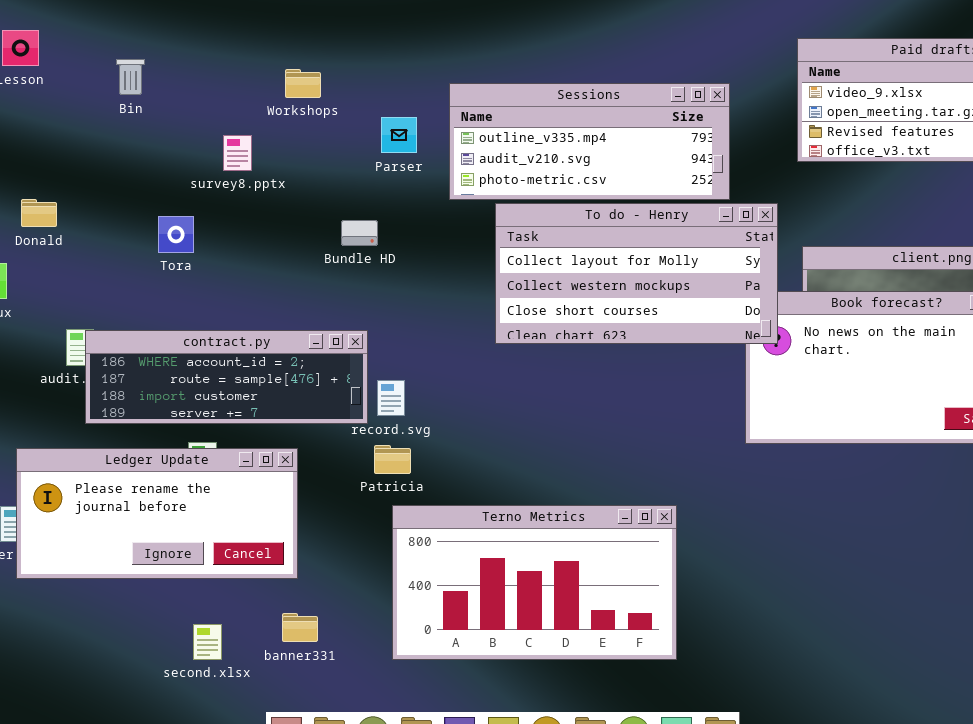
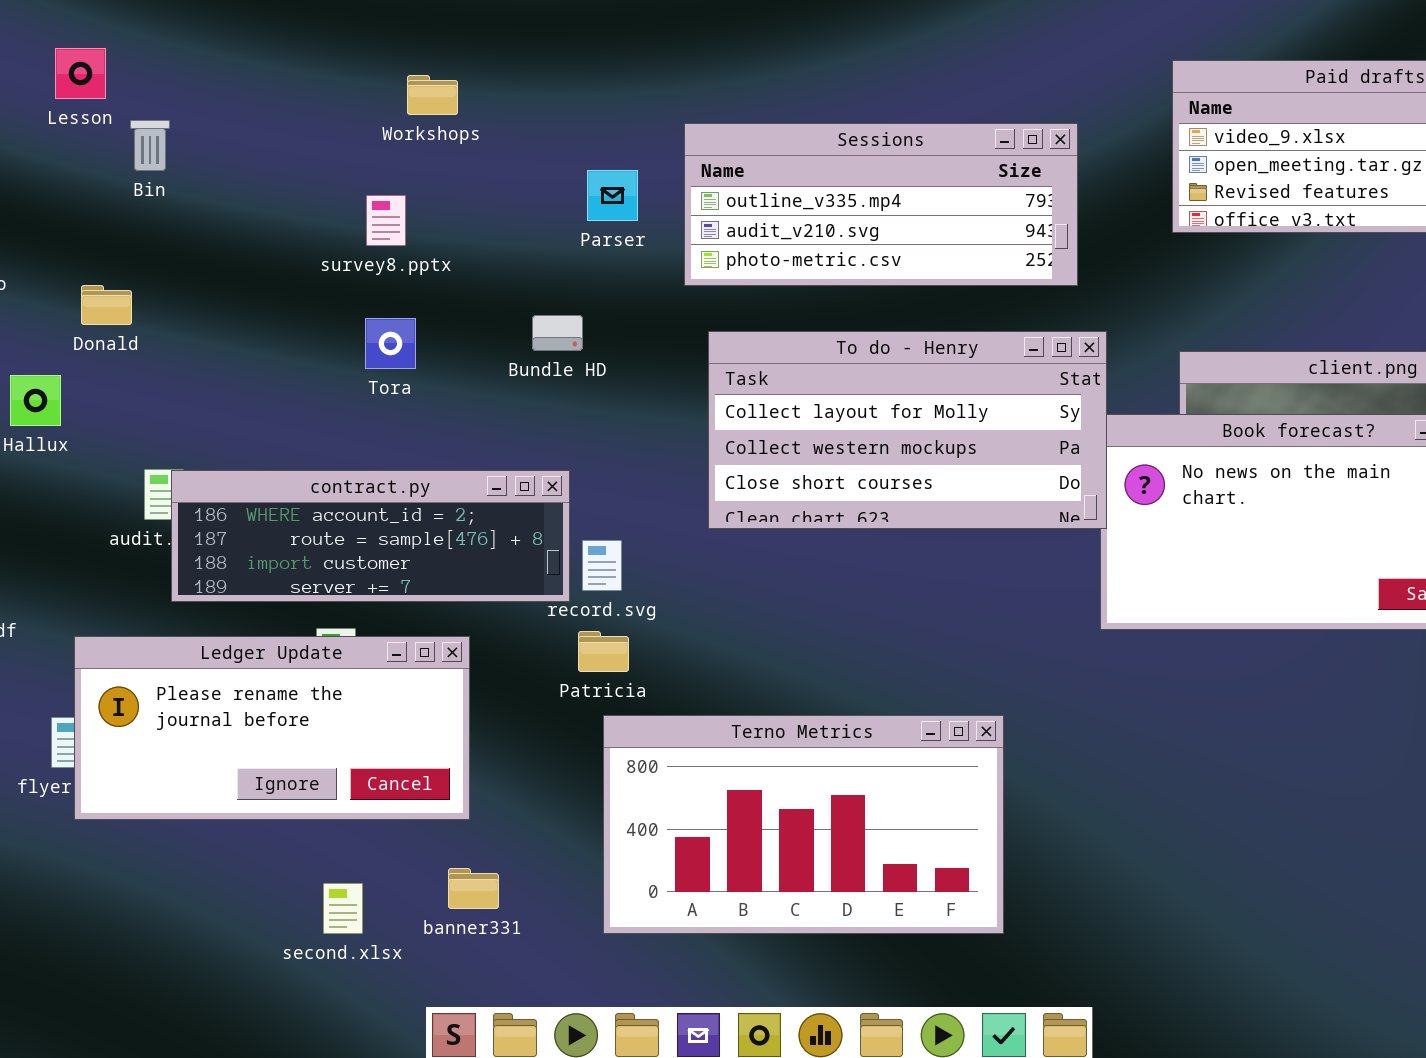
Bin: [116,59,145,95] -> [130,120,170,171], moved
Workshops: [285,69,321,98] -> [407,75,458,115], moved
To do - Henry: [495,203,778,344] -> [708,331,1107,529], moved
Tora: [158,216,194,253] -> [365,318,416,369], moved

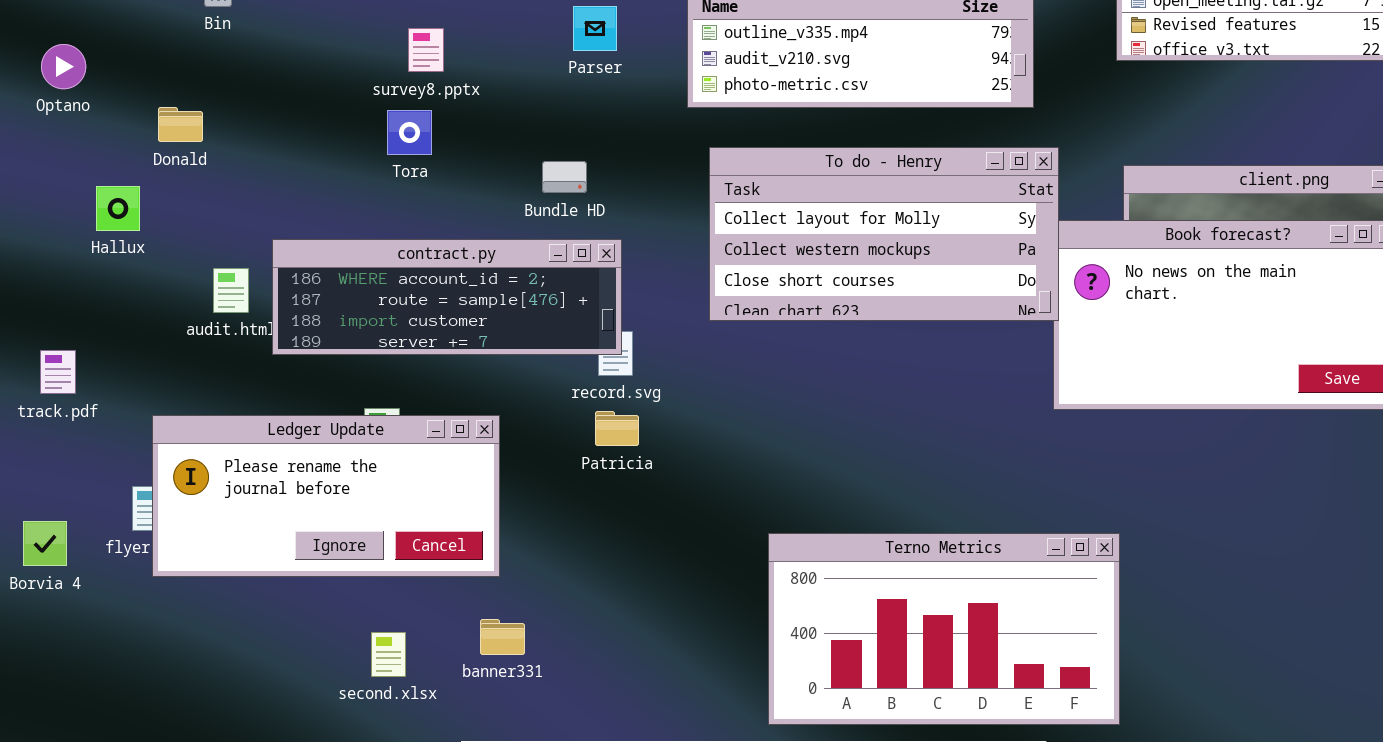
Parser: [587,170,638,221] -> [573,6,617,51], moved
Bundle HD: [532,315,583,351] -> [542,161,587,193], moved
Tora: [365,318,416,369] -> [387,110,432,155], moved
contract.py: [171,470,570,602] -> [272,239,622,355], moved
Terno Metrics: [603,715,1004,934] -> [768,533,1120,725], moved

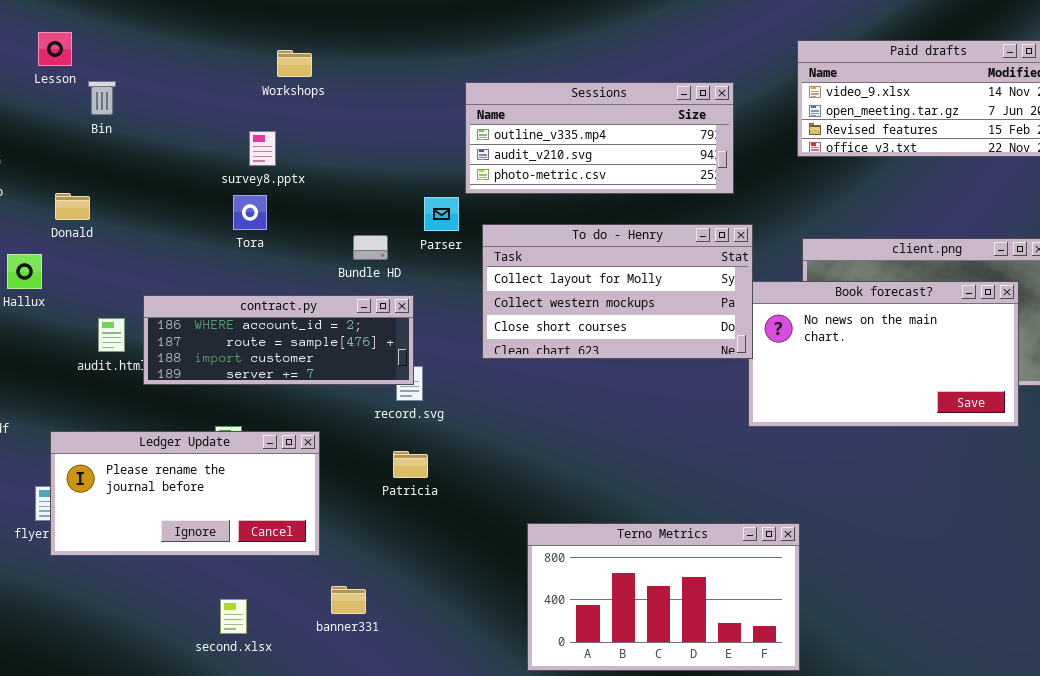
Parser: [573,6,617,51] -> [424,197,459,231], moved
Patricia: [595,411,639,446] -> [393,451,428,478], moved
banner331: [480,619,525,655] -> [331,586,366,614], moved

